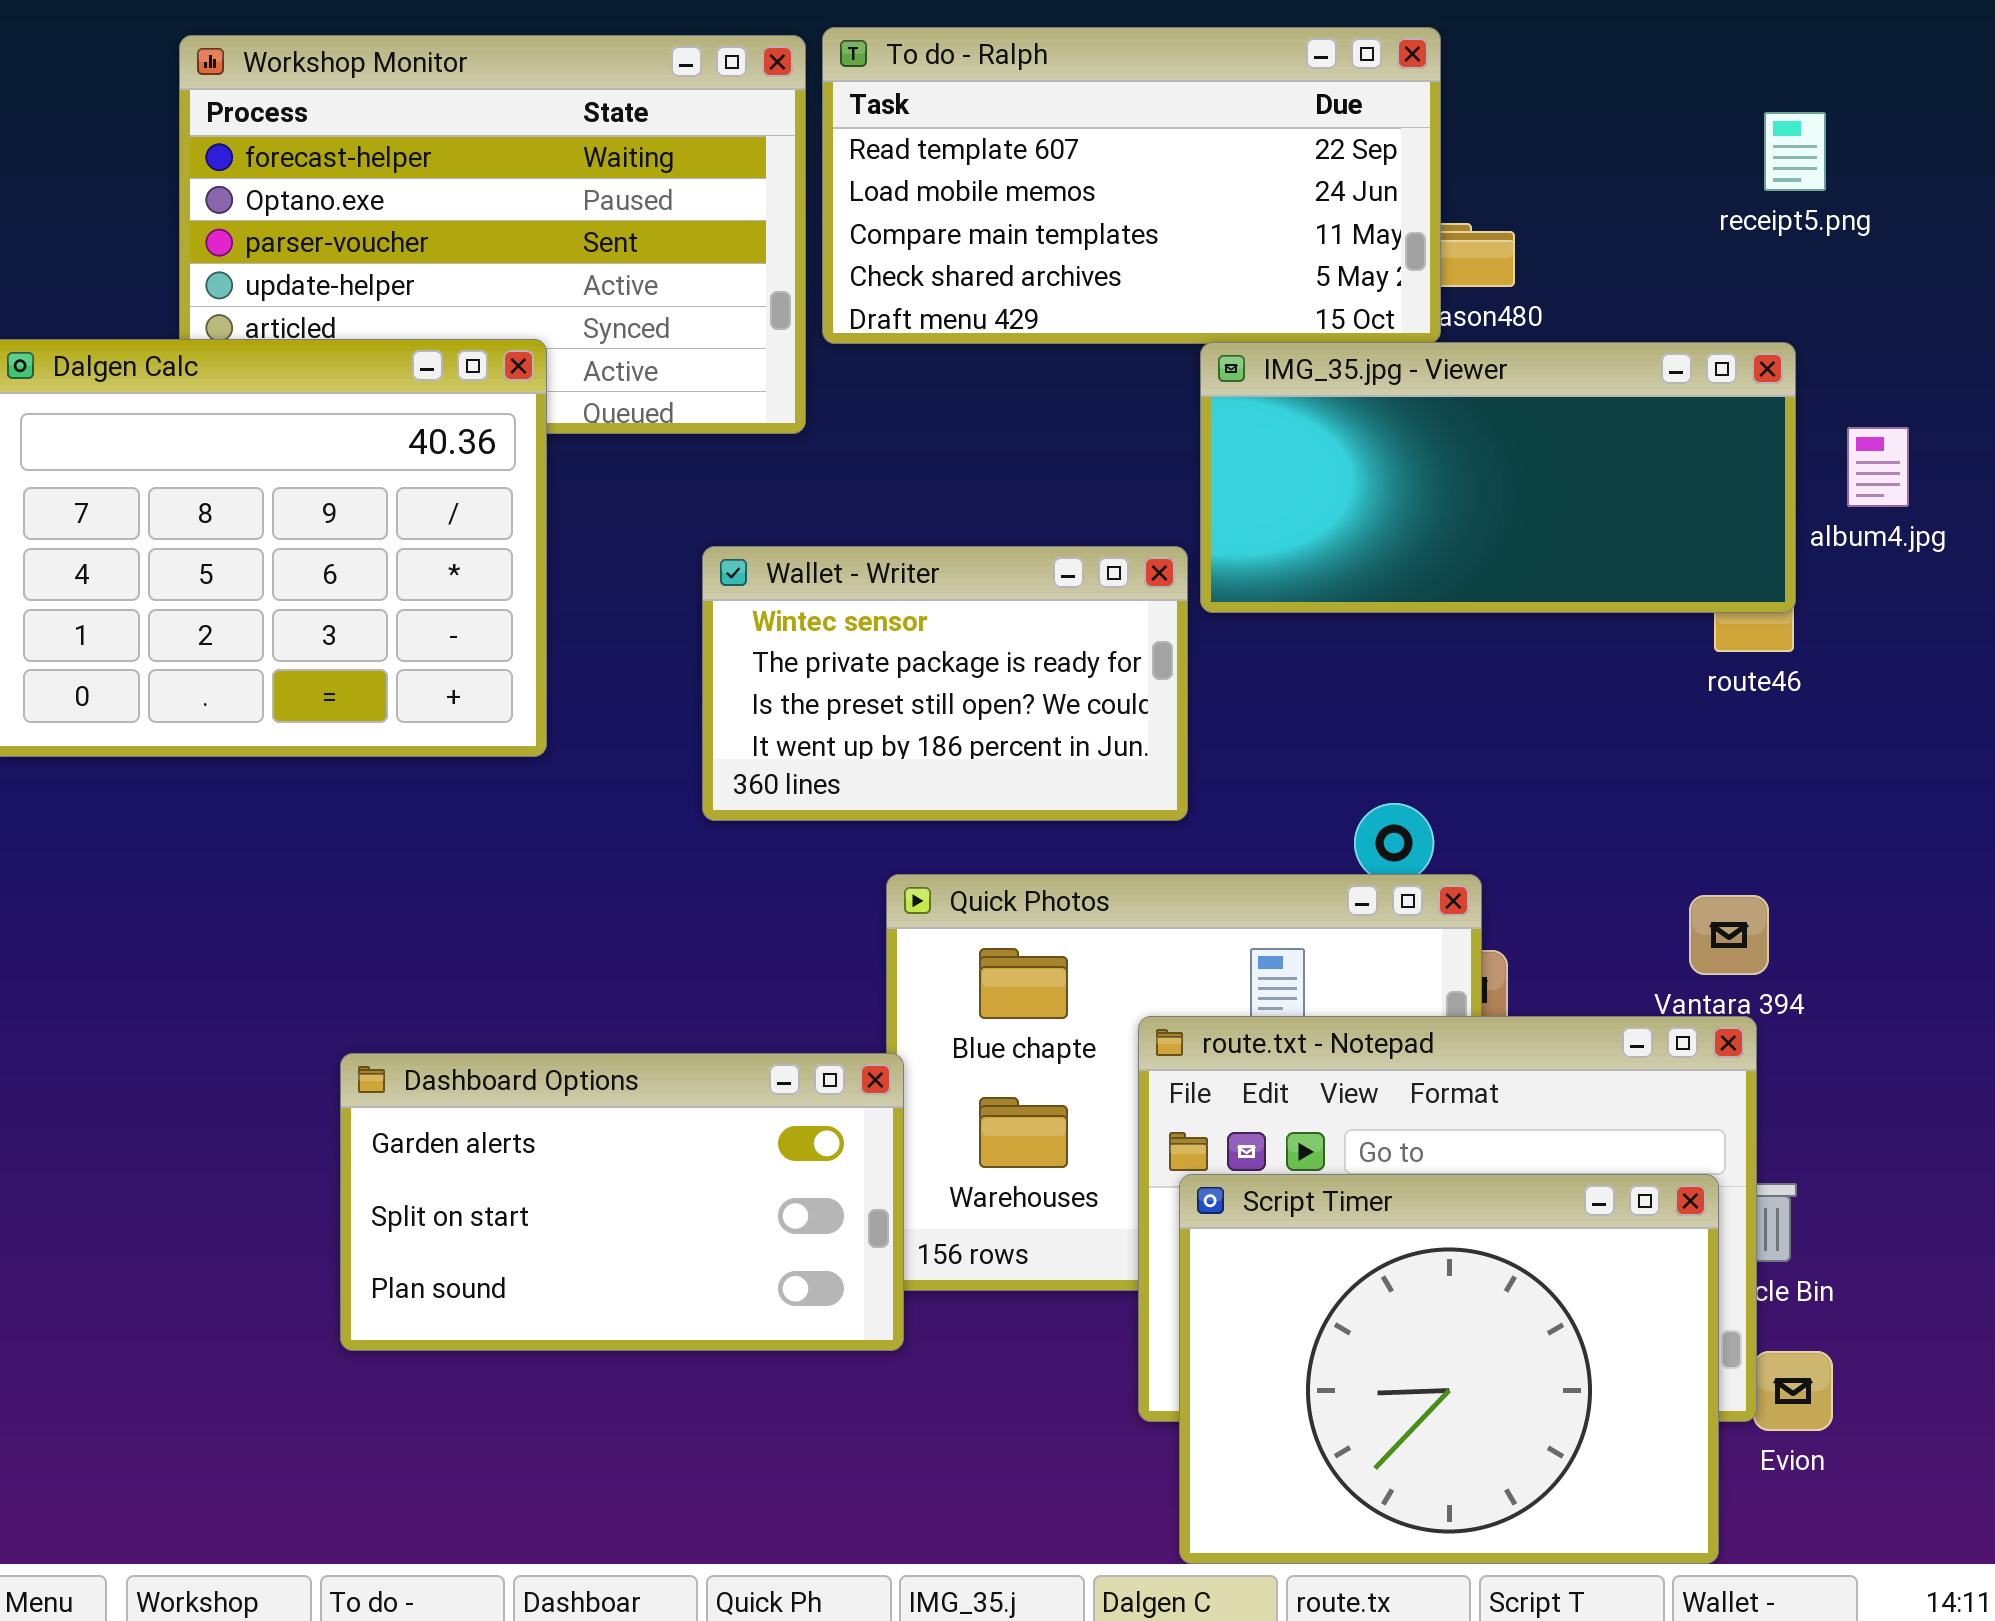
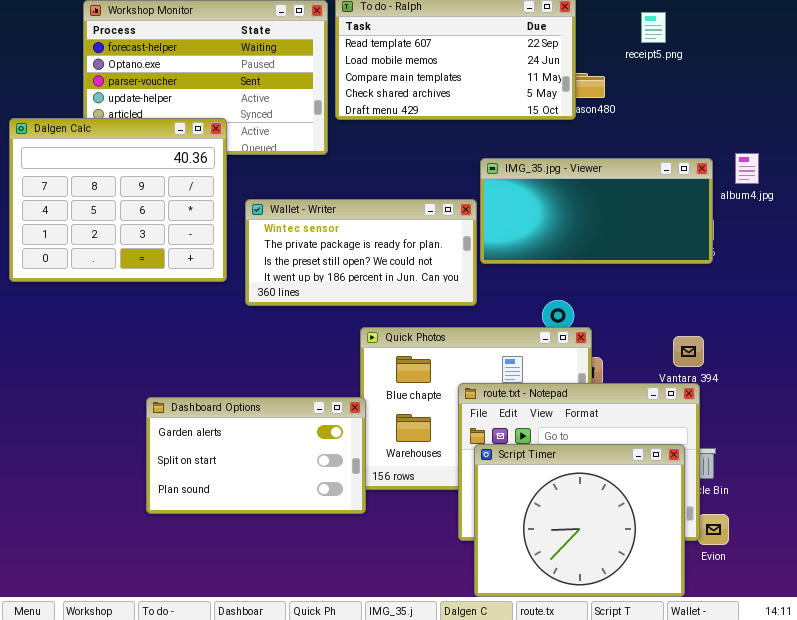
receipt5.png: [1764,112,1826,191] -> [641,12,666,43], moved
IMG_35.jpg - Viewer: [1200,342,1796,613] -> [480,158,713,264], moved
Wallet - Writer: [702,546,1188,821] -> [245,199,477,306], resized

